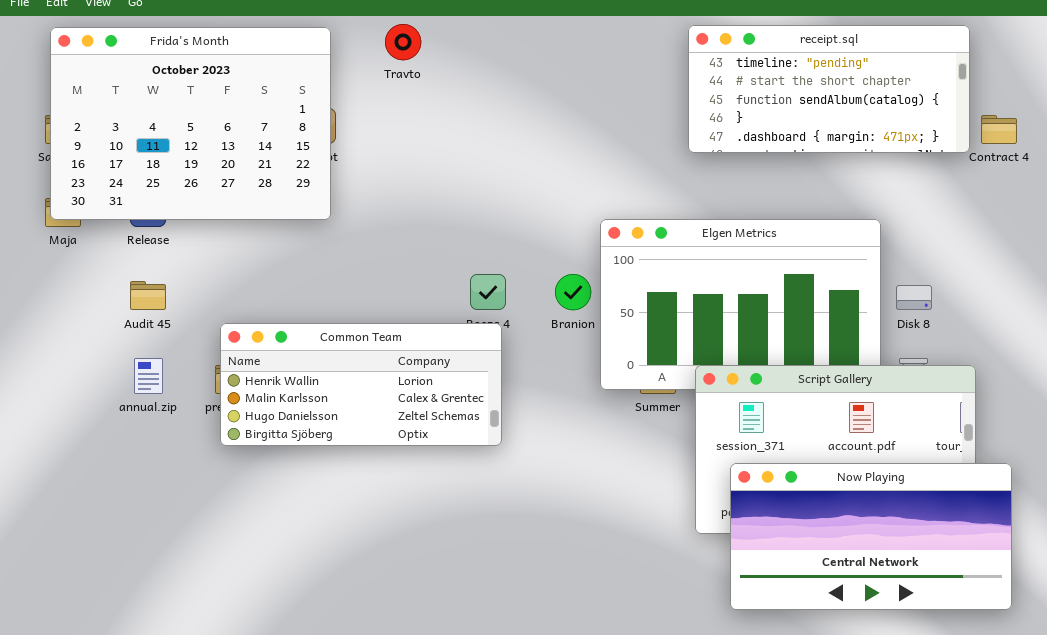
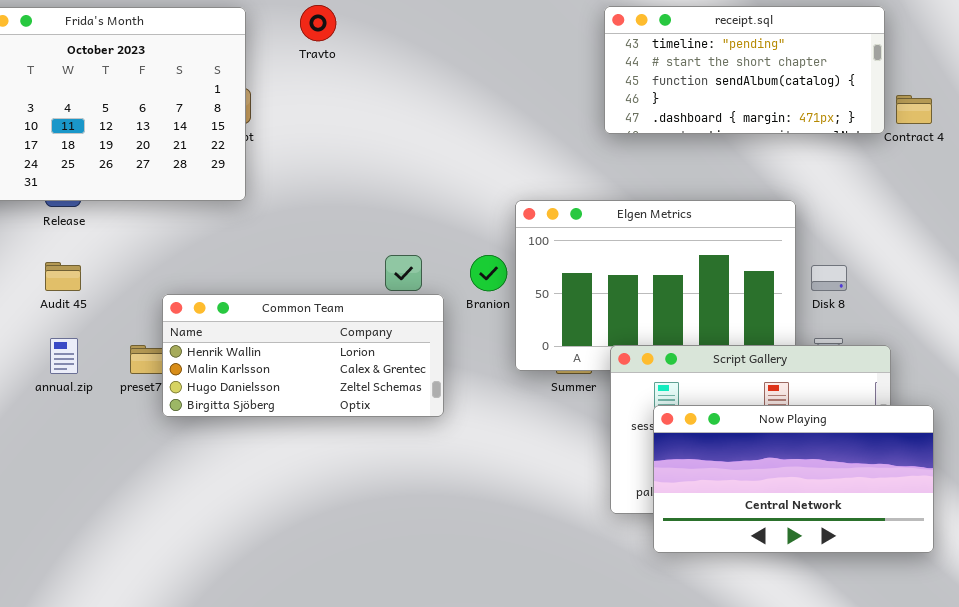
Common Team: [220,323,502,446] -> [162,294,444,417], moved
Now Playing: [730,463,1012,610] -> [653,405,934,553], moved

